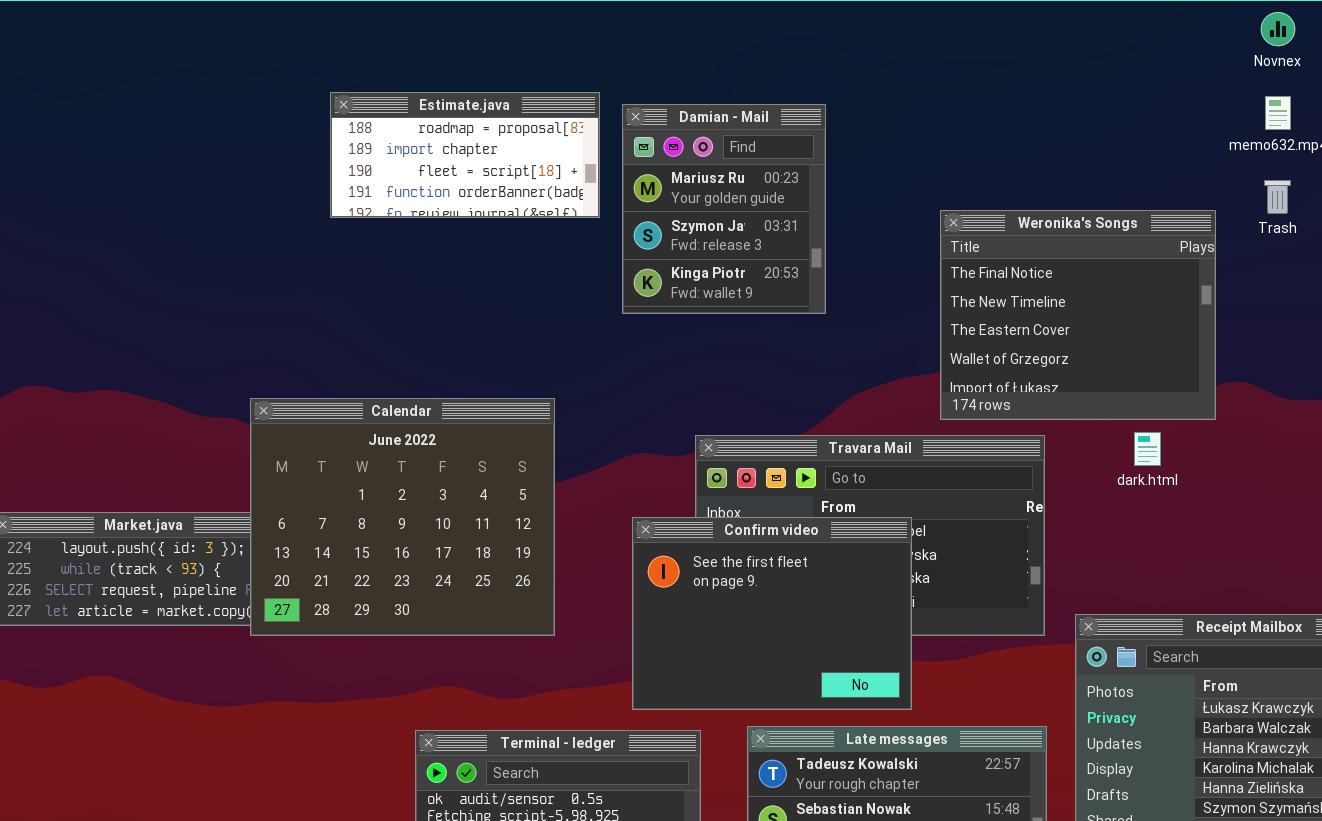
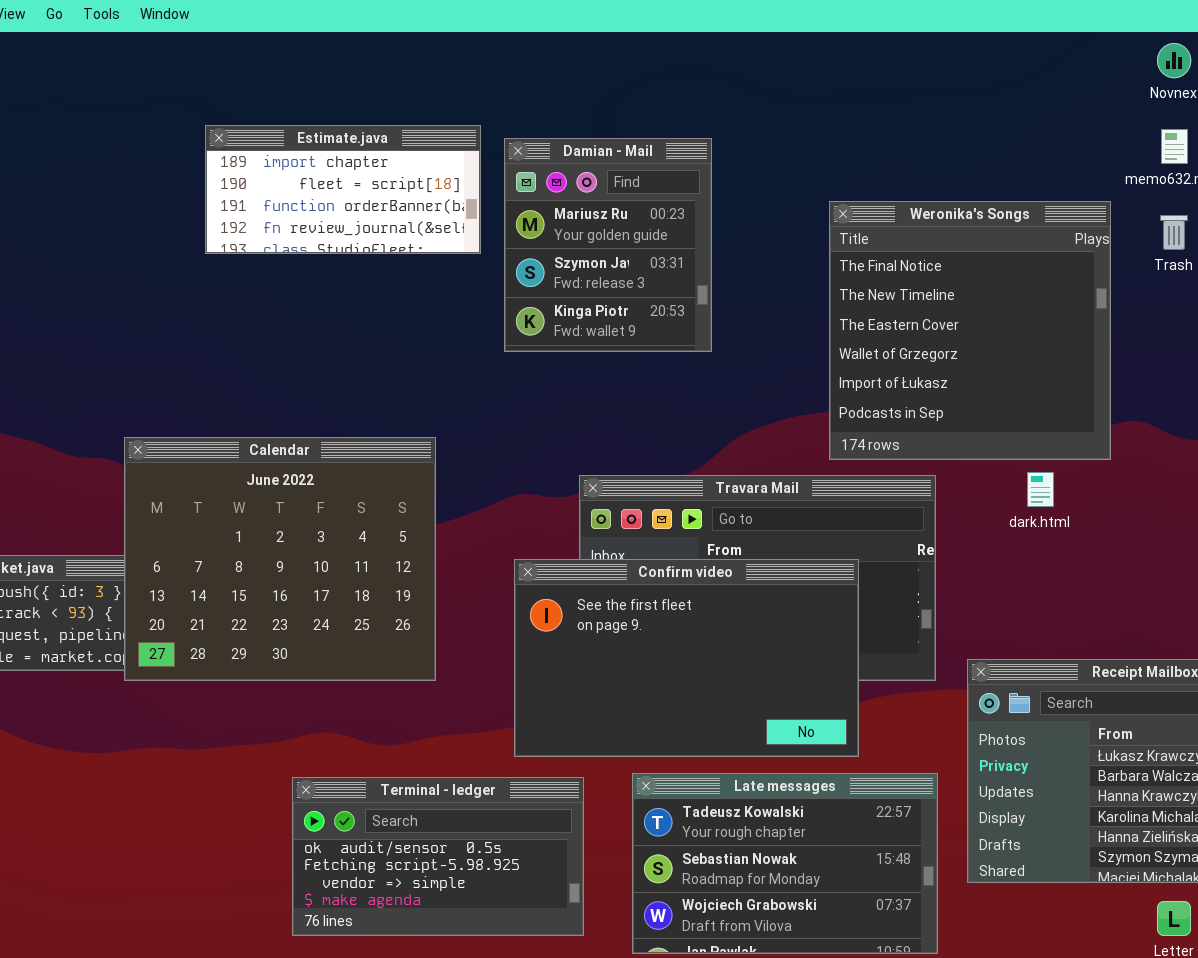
Estimate.java: [330,92,600,218] -> [205,125,481,254], scrolled down 1 row
Weronika's Songs: [940,210,1216,420] -> [829,201,1111,460], resized
Confirm video: [632,517,912,710] -> [514,559,859,757], resized

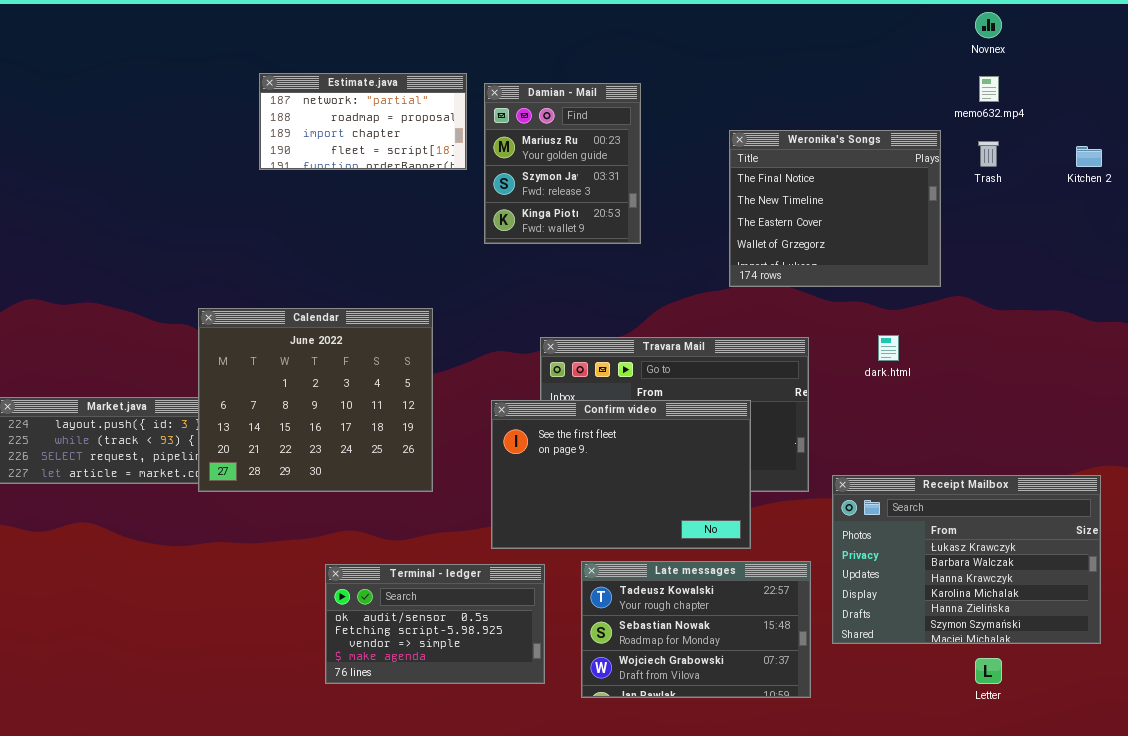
Estimate.java: [205,125,481,254] -> [259,73,467,170], scrolled up 2 rows
Weronika's Songs: [829,201,1111,460] -> [729,130,941,287], resized

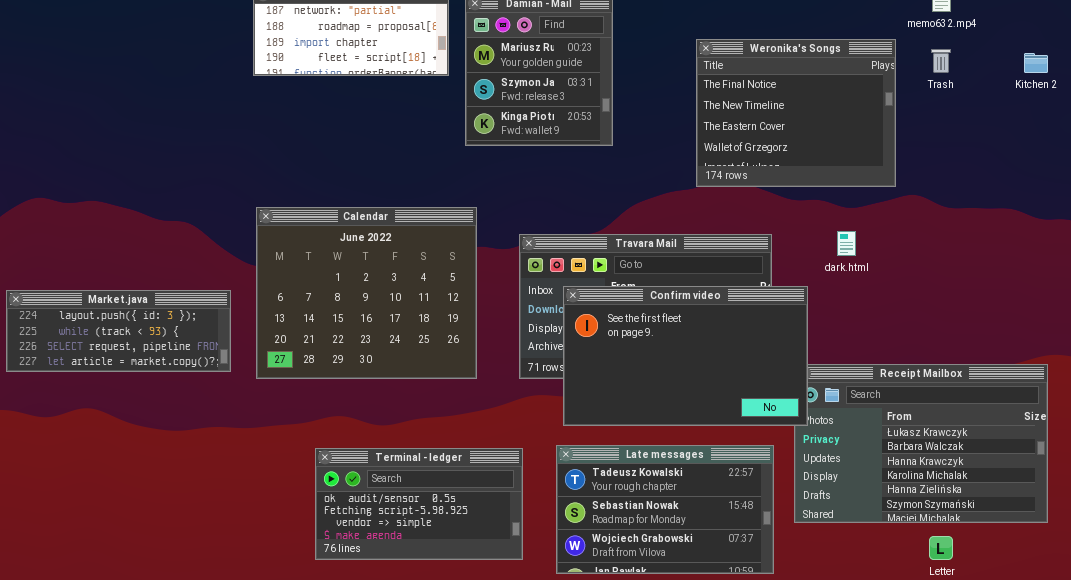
Calendar: [198,308,433,492] -> [256,207,477,379], moved
Confirm video: [491,400,751,549] -> [563,286,808,426], moved

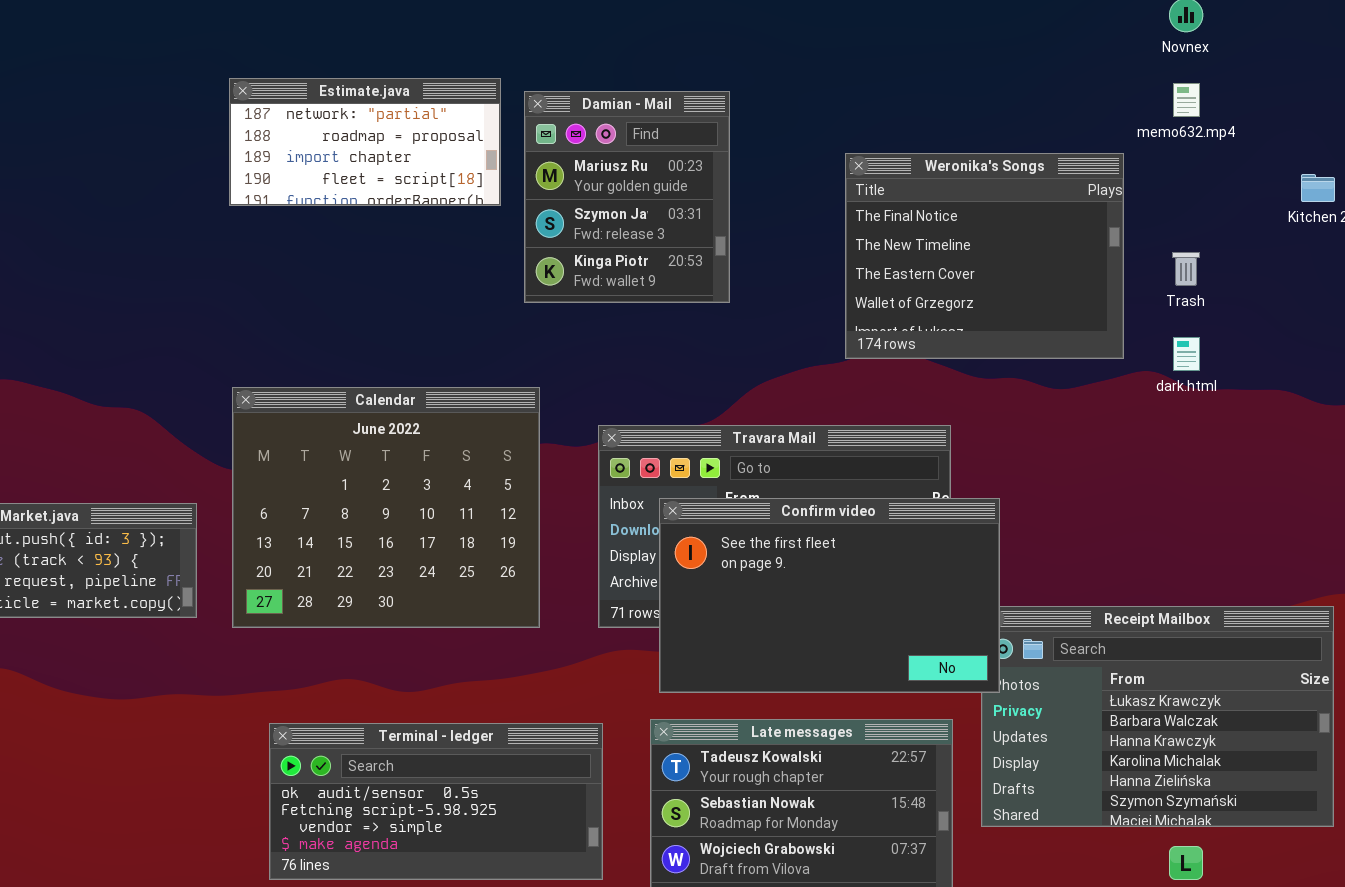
Trash: [931,49,951,73] -> [1172,252,1200,286], moved
dark.html: [837,231,856,256] -> [1173,337,1200,371], moved
Terminal - ledger: [315,448,523,560] -> [269,723,603,880], resized

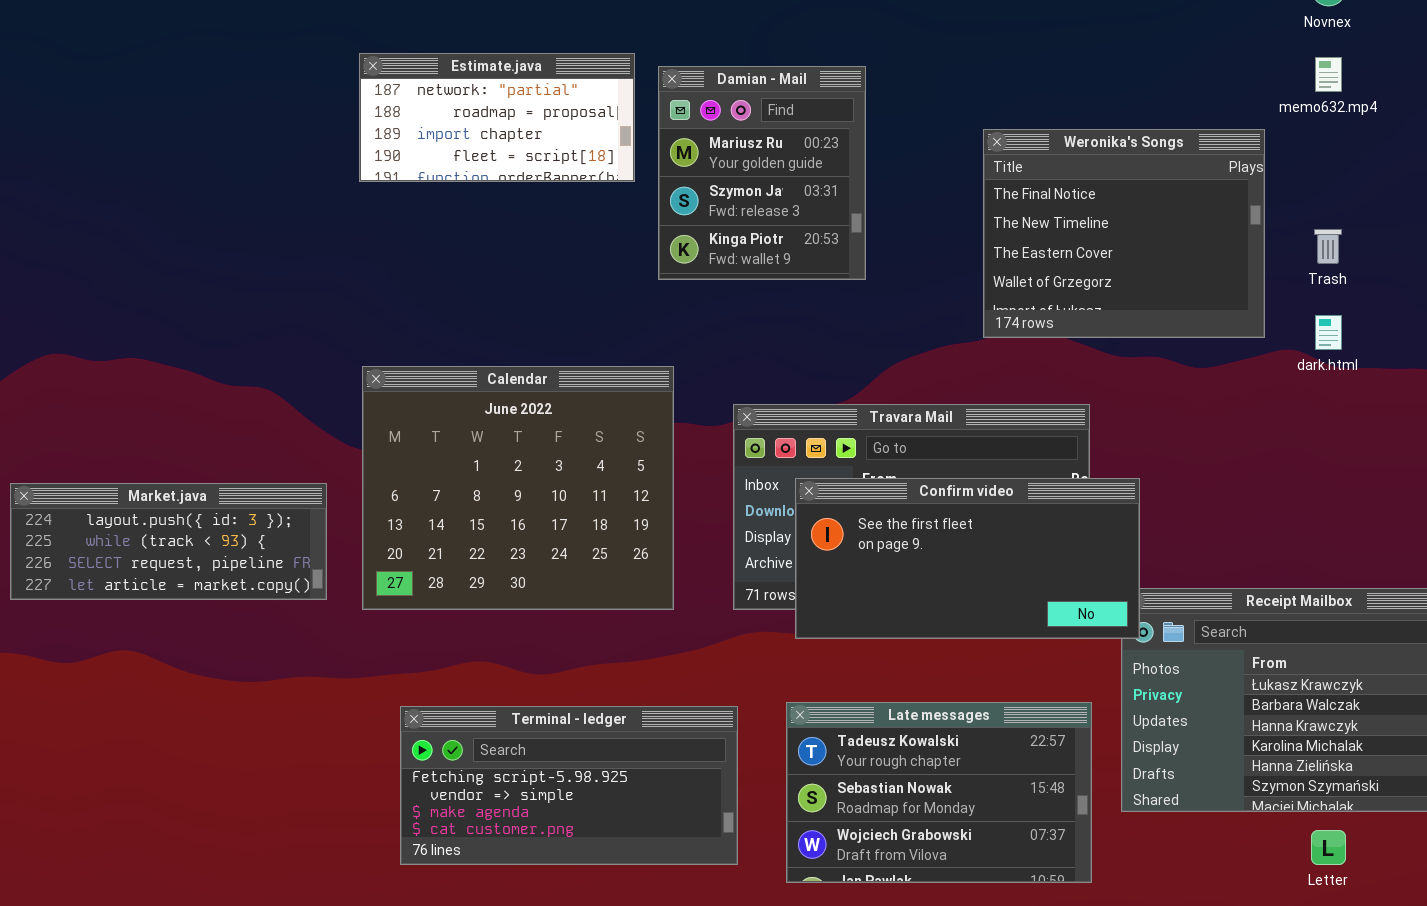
Confirm video: [659,498,1000,693] -> [795,478,1140,639], resized
Terminal - ledger: [269,723,603,880] -> [400,706,738,865], scrolled down 1 row

